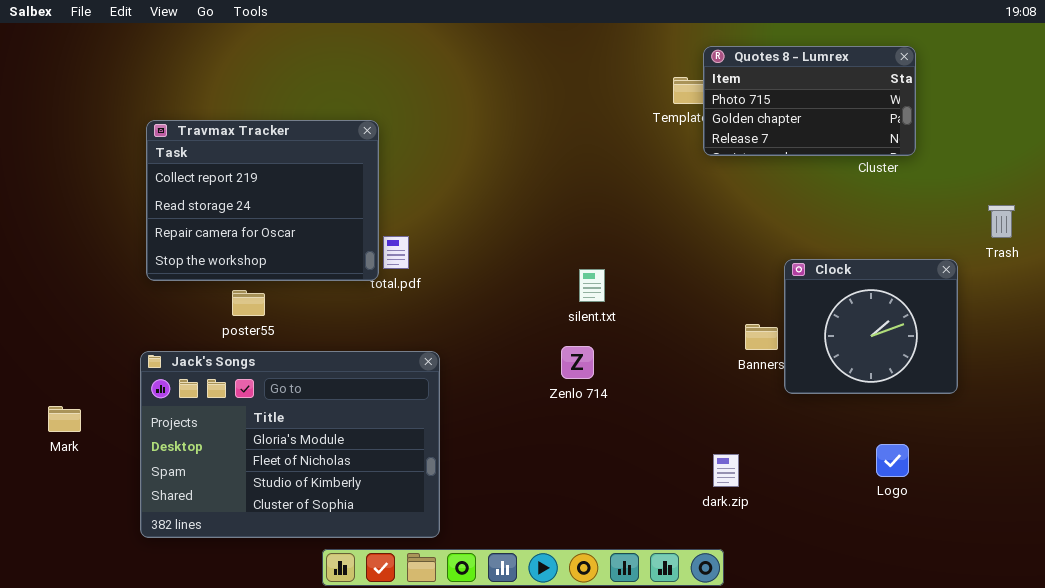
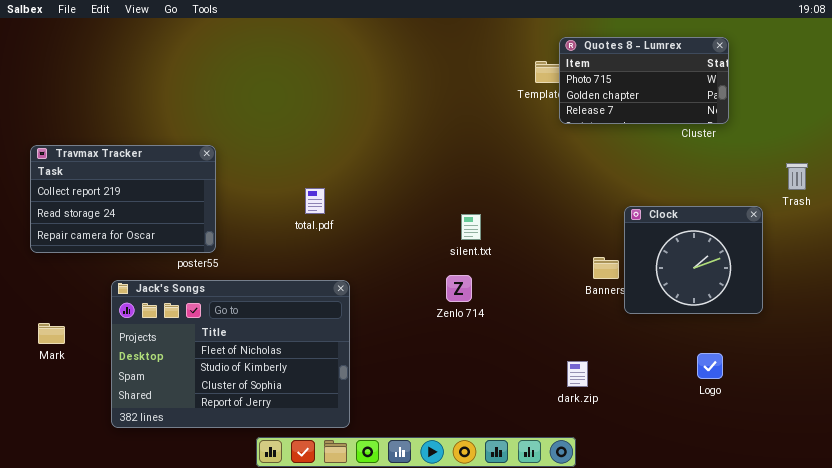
Travmax Tracker: [146,120,379,281] -> [30,145,216,253], moved, resized
Jack's Songs: [140,351,440,538] -> [111,280,350,428], scrolled down 1 row

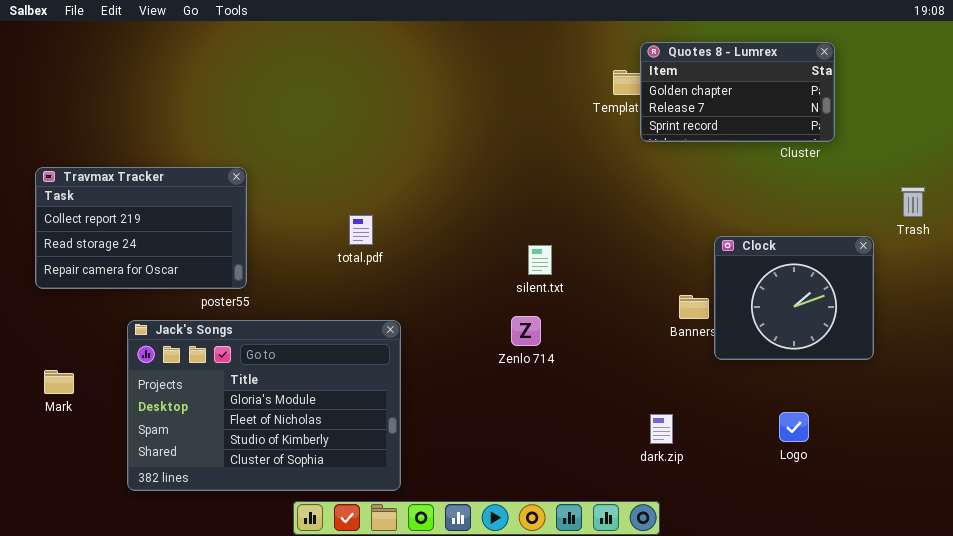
Quotes 8 - Lumrex: [559,37,729,124] -> [640,42,835,142], scrolled down 1 row
Jack's Songs: [111,280,350,428] -> [127,320,401,491], scrolled up 1 row
Logo: [697,353,723,379] -> [779,412,809,442], moved

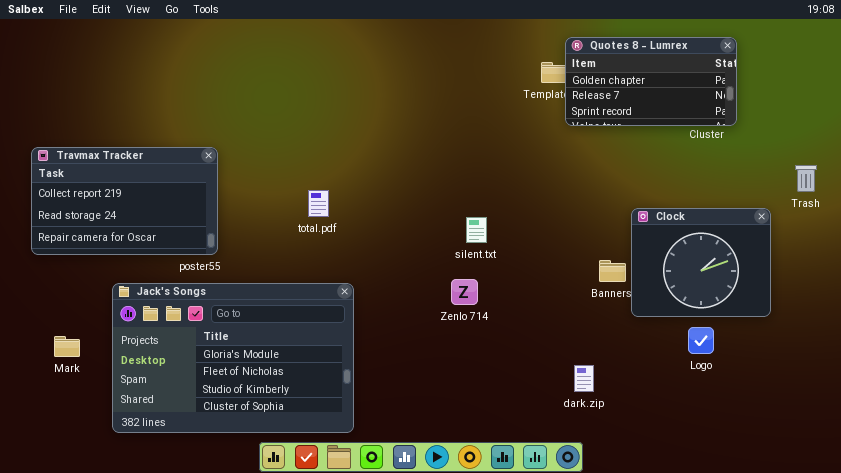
Mark: [44,370,74,394] -> [54,336,80,357], moved
Logo: [779,412,809,442] -> [688,327,714,354], moved

